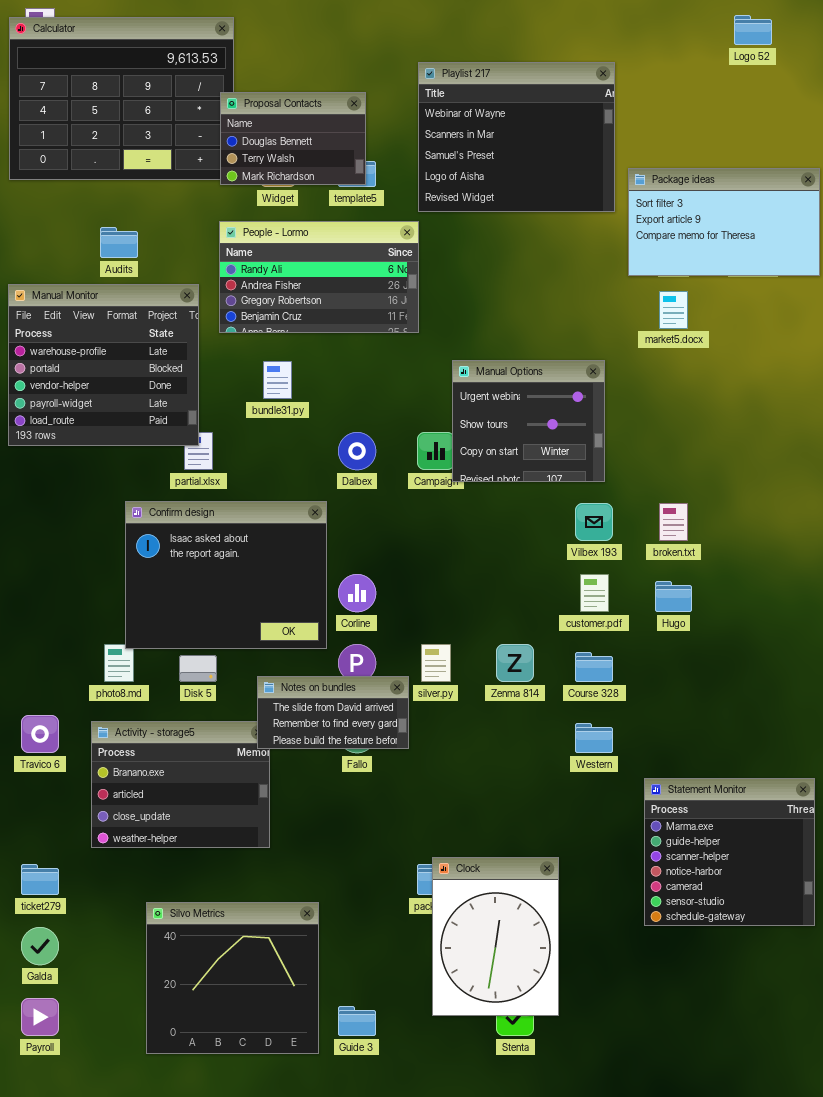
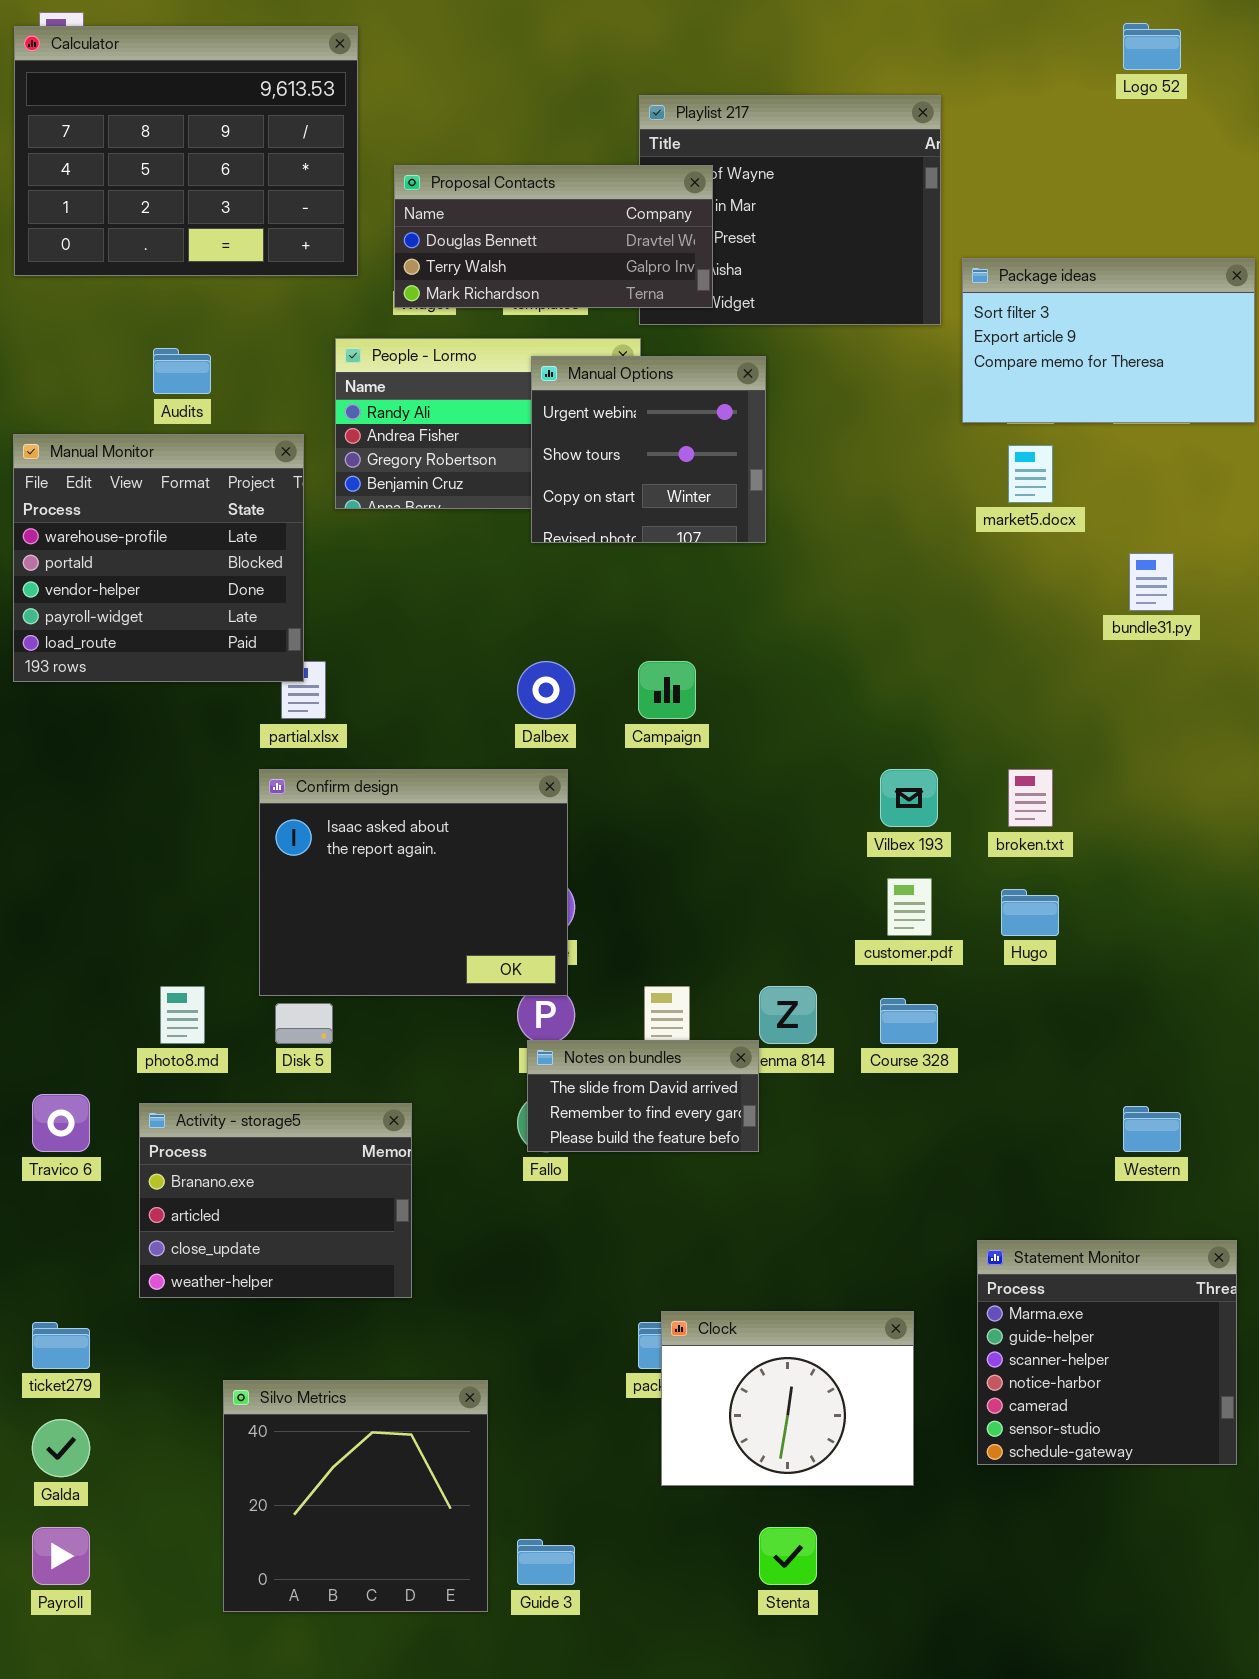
Proposal Contacts: [220,92,366,185] -> [394,165,713,308], moved, resized
Manual Options: [452,360,605,482] -> [531,356,766,543], moved
bundle31.py: [263,361,292,399] -> [1129,553,1174,611], moved
Confirm design: [125,501,327,649] -> [259,769,568,996], moved
Notes on bundles: [257,676,409,749] -> [527,1040,759,1152], moved
Western: [575,723,613,753] -> [1123,1106,1181,1152], moved
Statement Monitor: [644,778,815,926] -> [977,1240,1237,1465], moved
Clock: [432,857,559,1016] -> [661,1311,914,1486], resized

